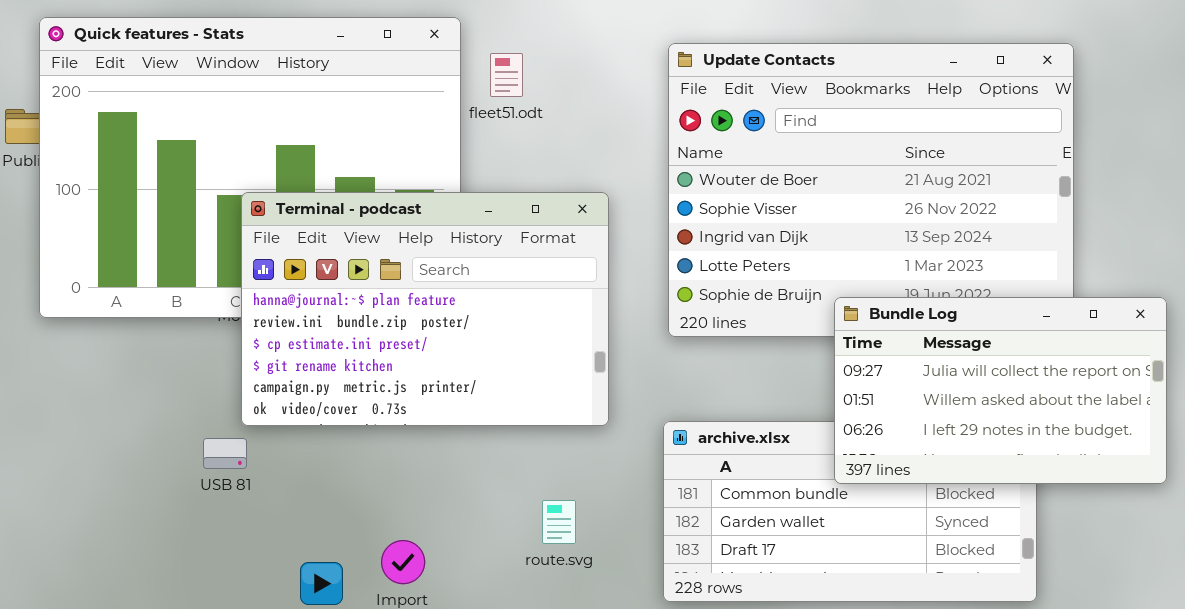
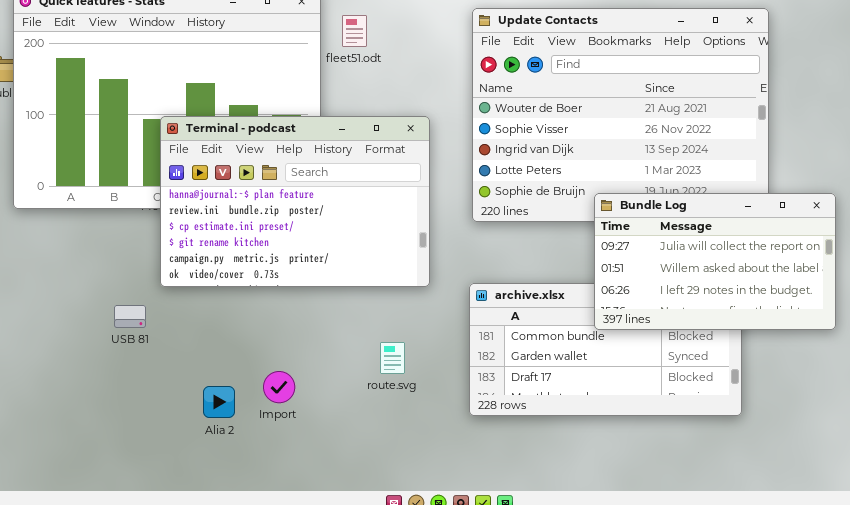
USB 81: [203,438,247,469] -> [114,305,146,328], moved

